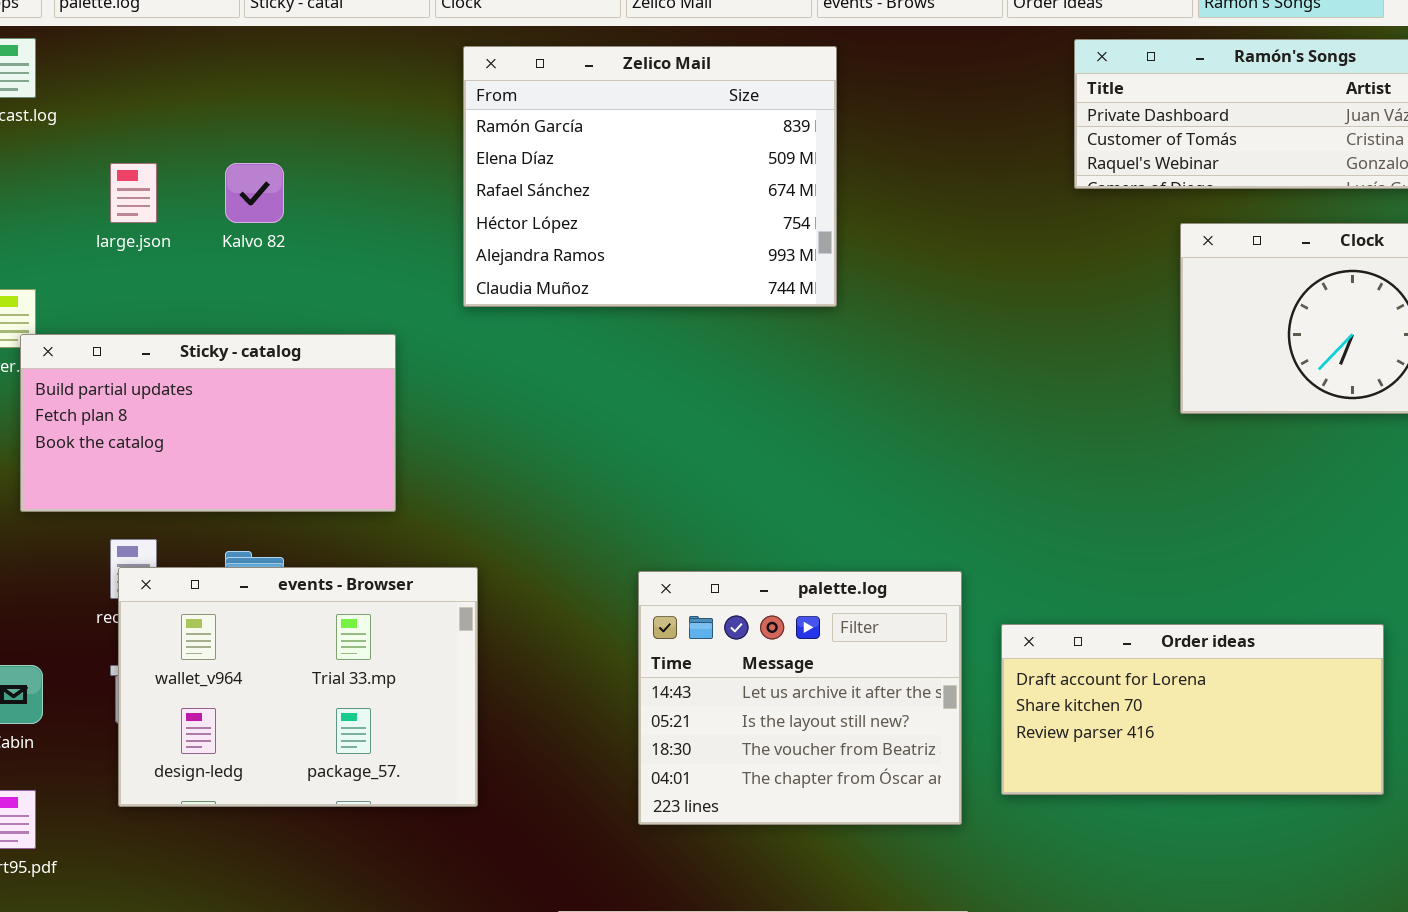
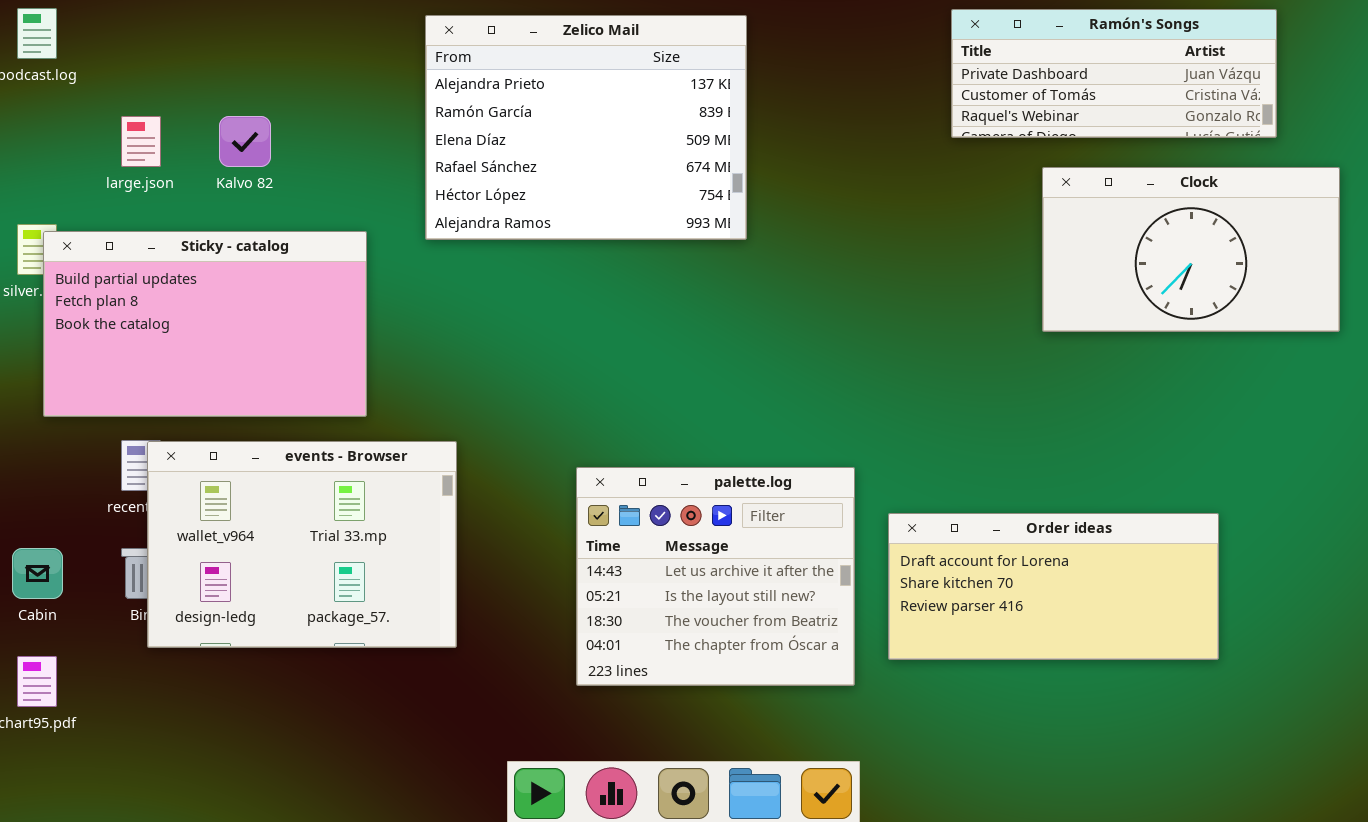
Zelico Mail: [463,46,837,307] -> [425,15,747,240], scrolled up 1 row
Sticky - catalog: [20,334,396,512] -> [43,231,367,417], resized
events - Browser: [118,567,478,807] -> [147,441,457,648], moved

